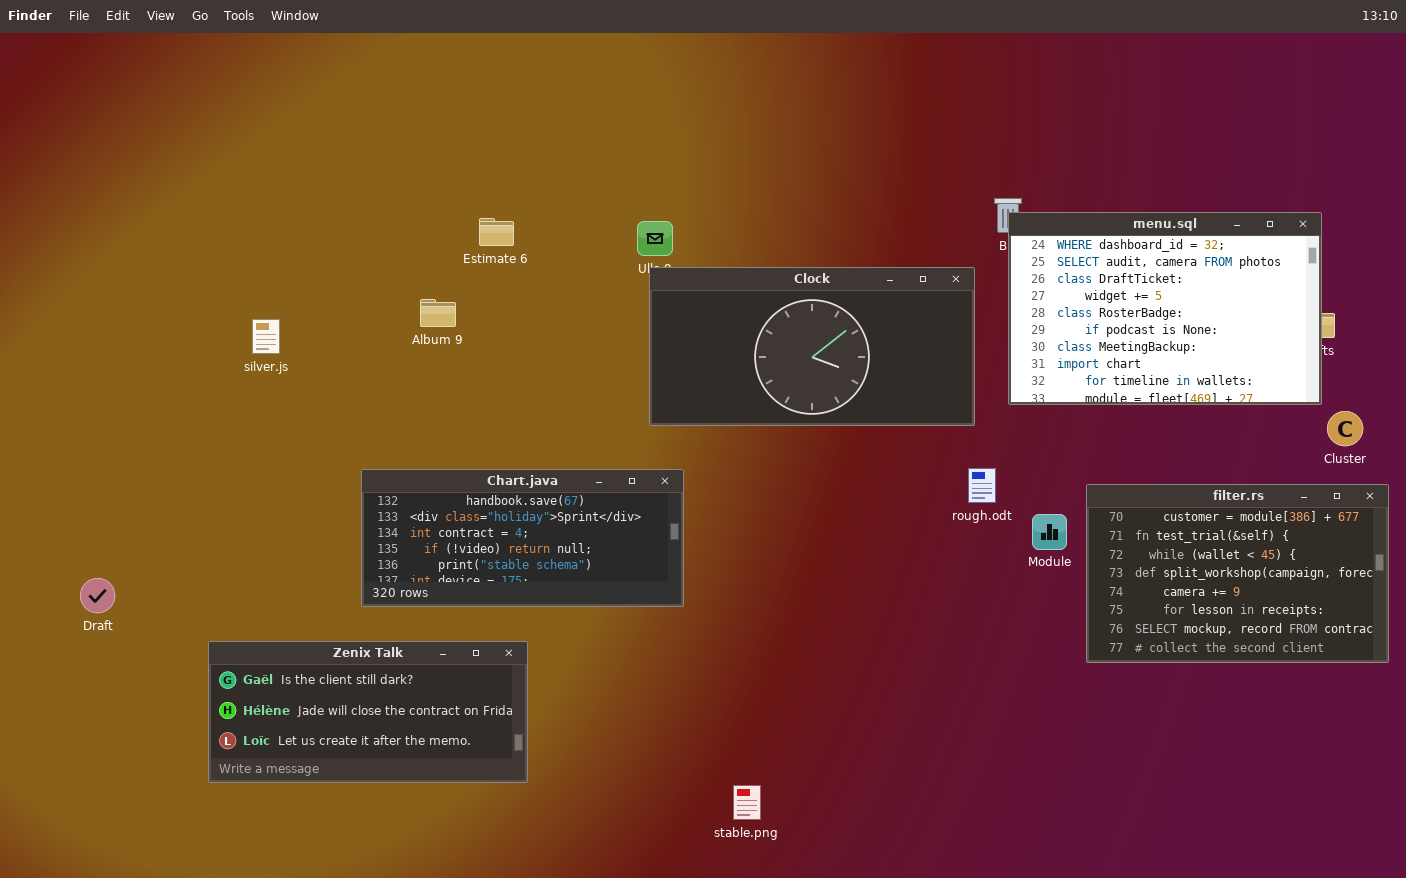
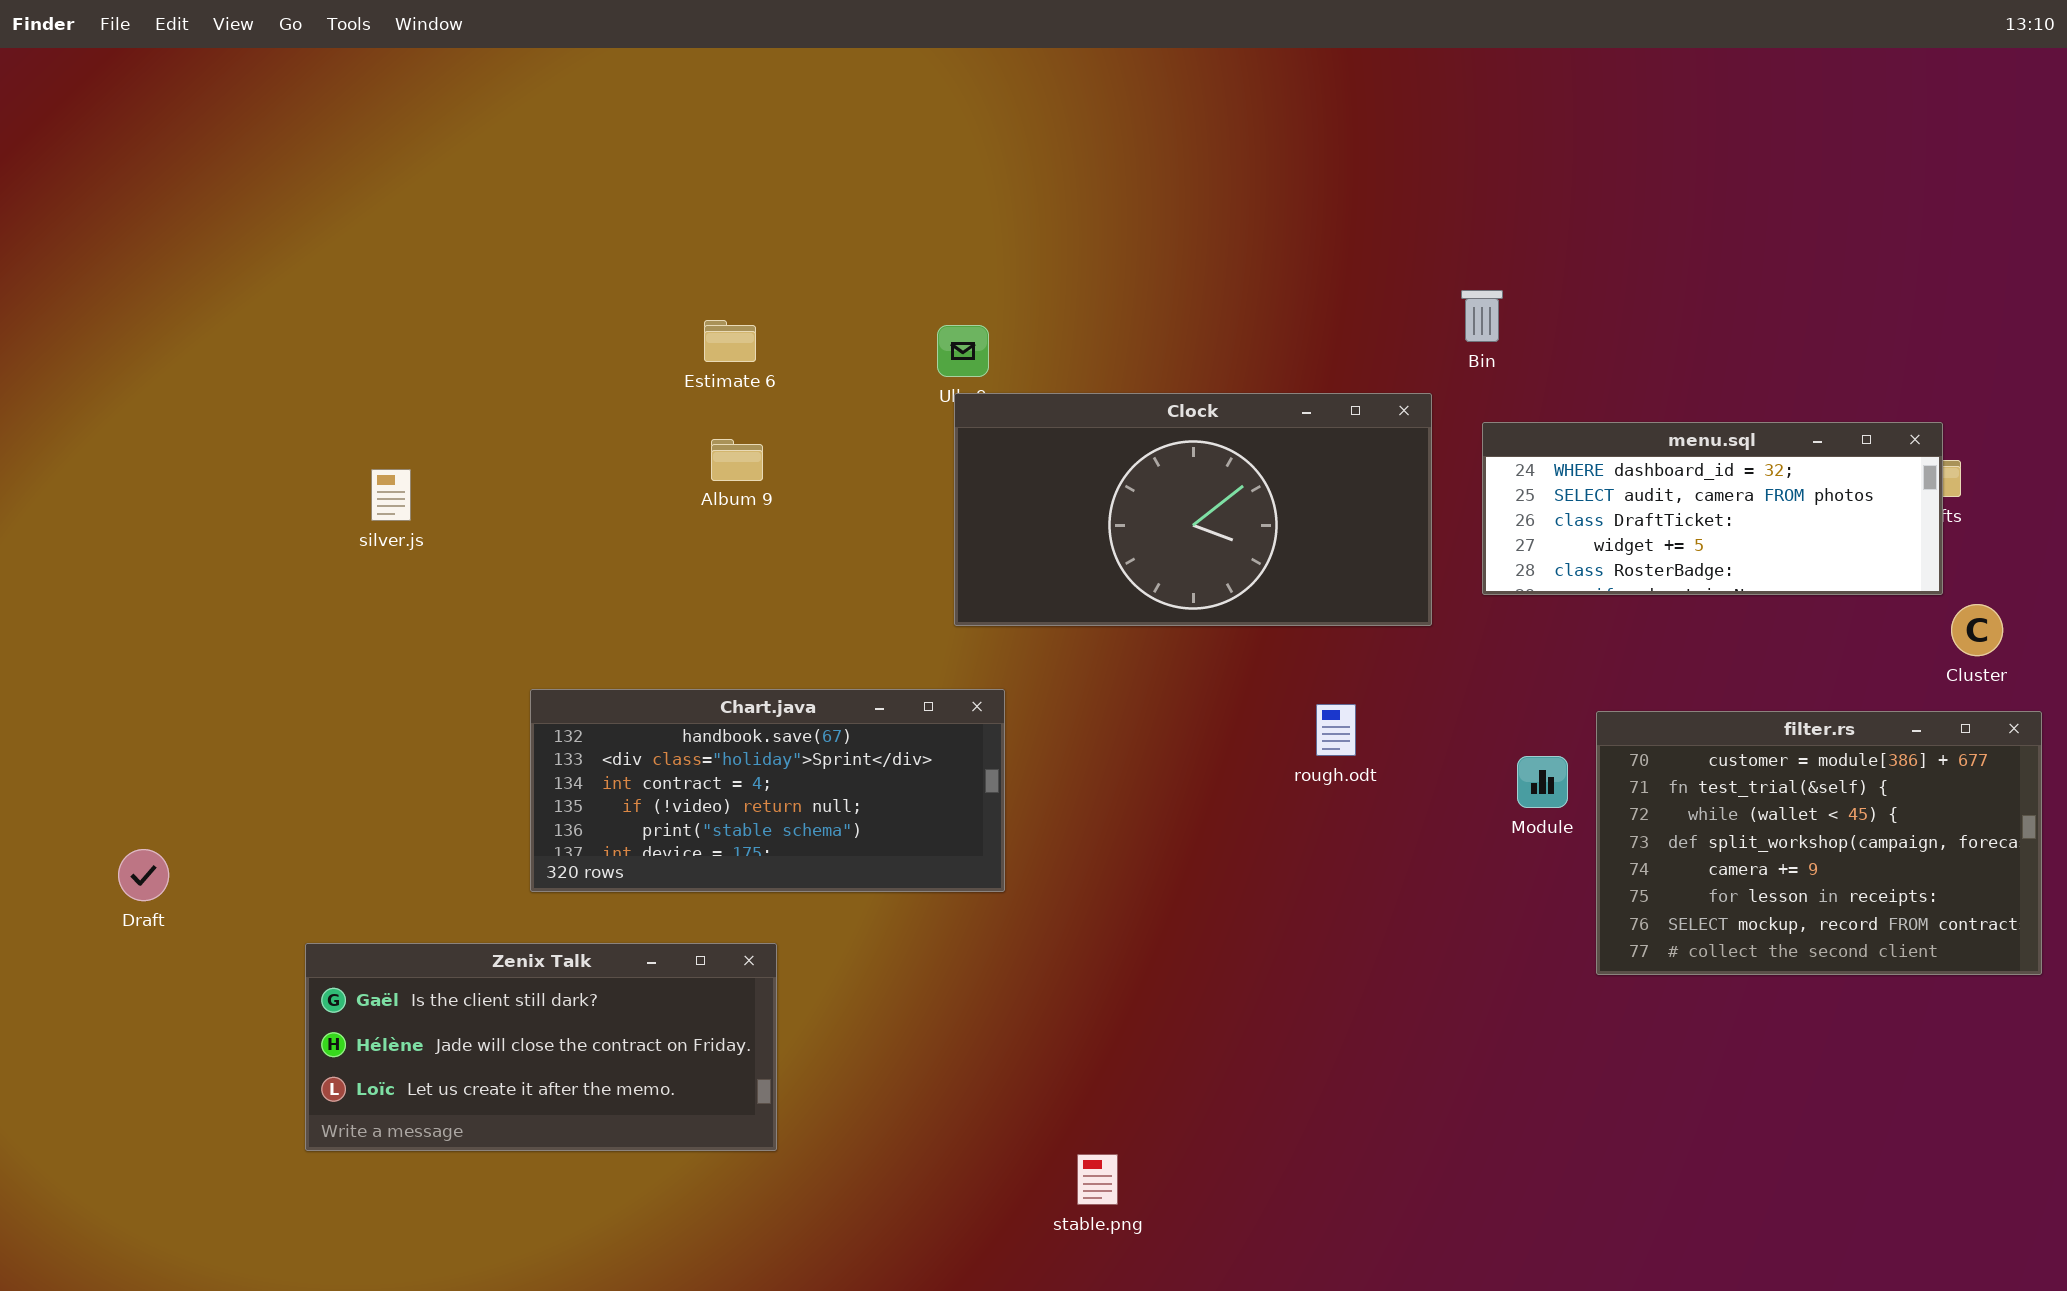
menu.sql: [1008,212,1322,405] -> [1482,422,1943,595], resized
Album 9: [420,299,456,327] -> [711,439,763,481], moved
rough.odt: [968,468,996,503] -> [1316,704,1356,756], moved

